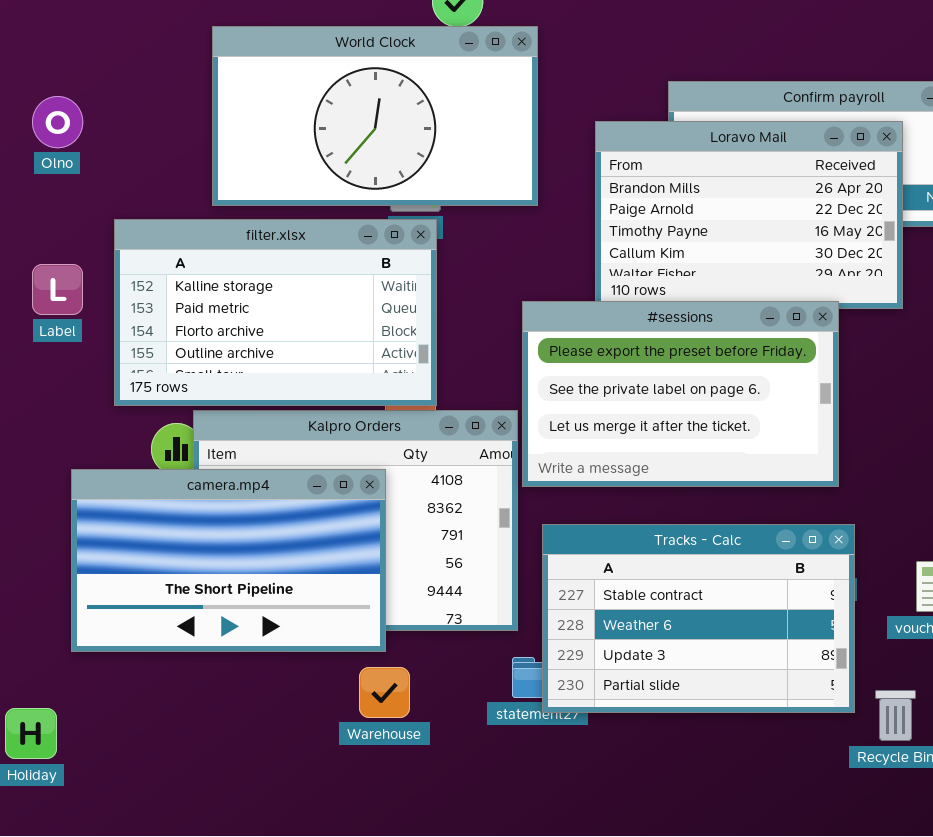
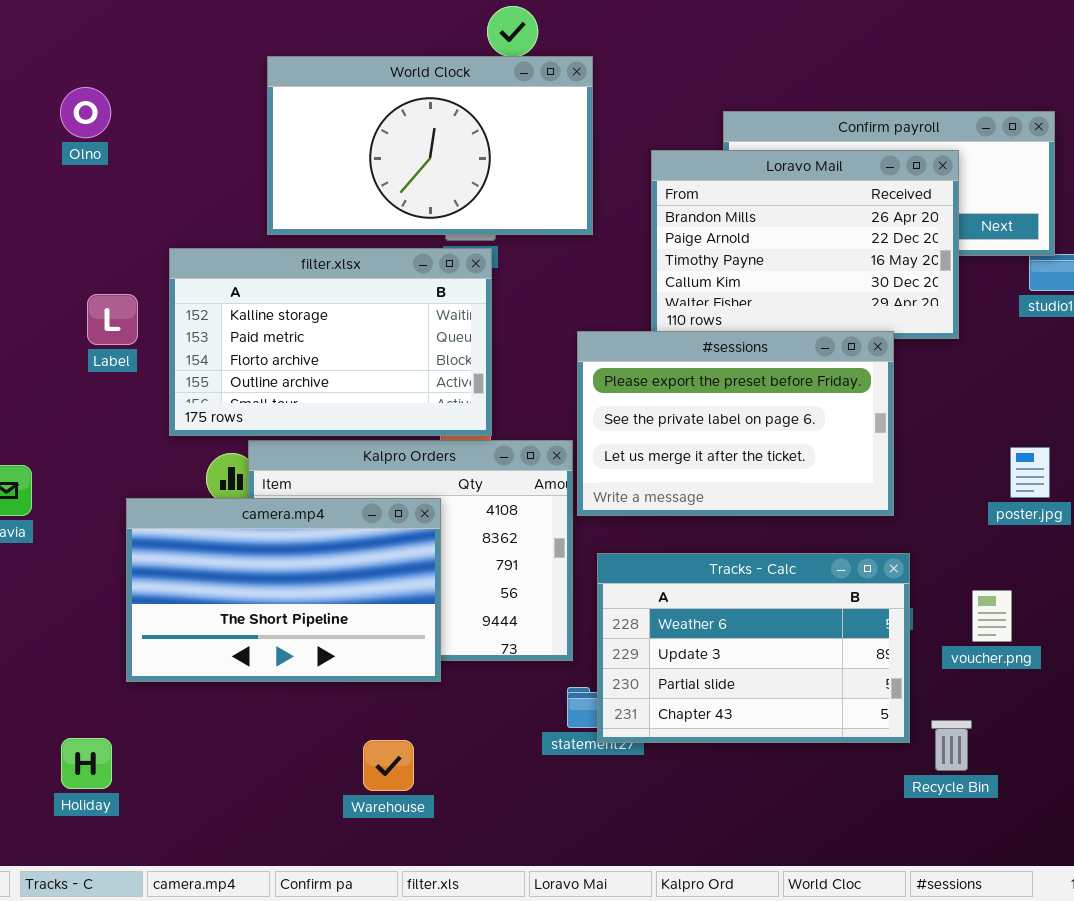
Olno: [32,96,83,148] -> [60,87,111,138], moved
Tracks - Calc: [542,524,855,713] -> [597,553,910,743], scrolled down 1 row
Warehouse: [359,667,410,718] -> [363,740,414,791], moved

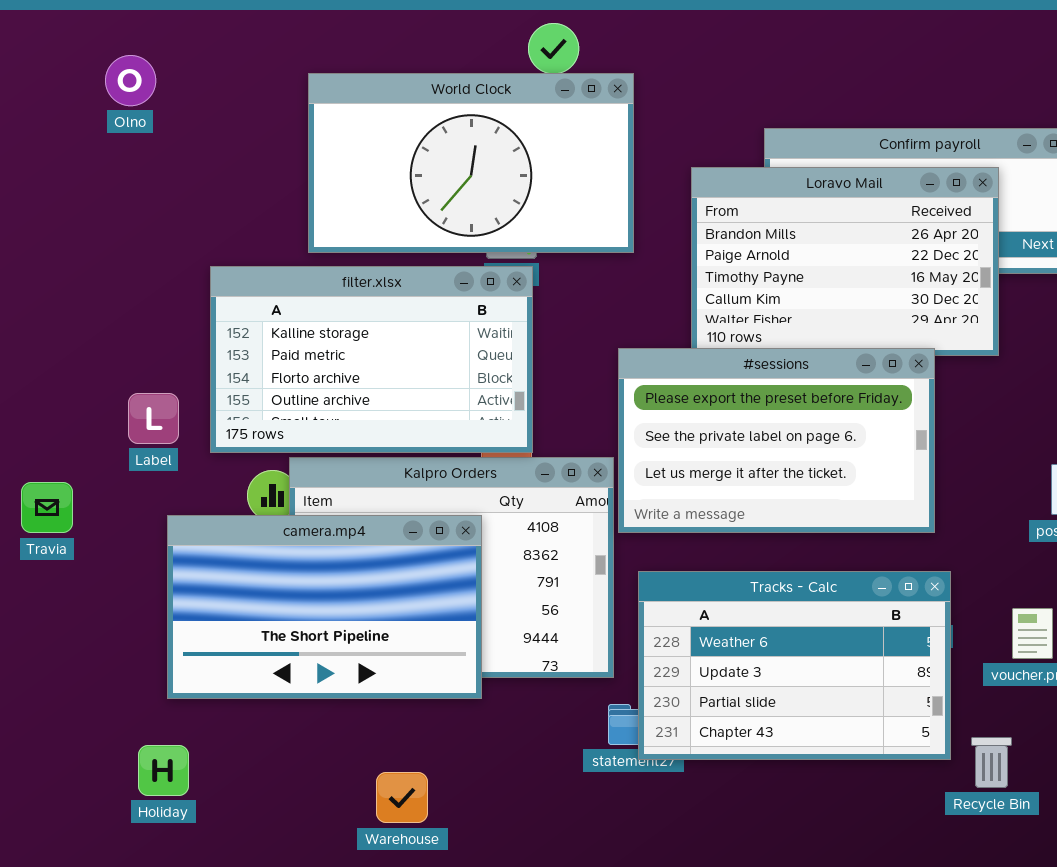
Olno: [60,87,111,138] -> [105,55,156,106], moved
Label: [87,294,138,345] -> [128,393,179,444], moved
Holiday: [61,738,112,789] -> [138,745,189,796], moved
Warehouse: [363,740,414,791] -> [376,772,428,823], moved

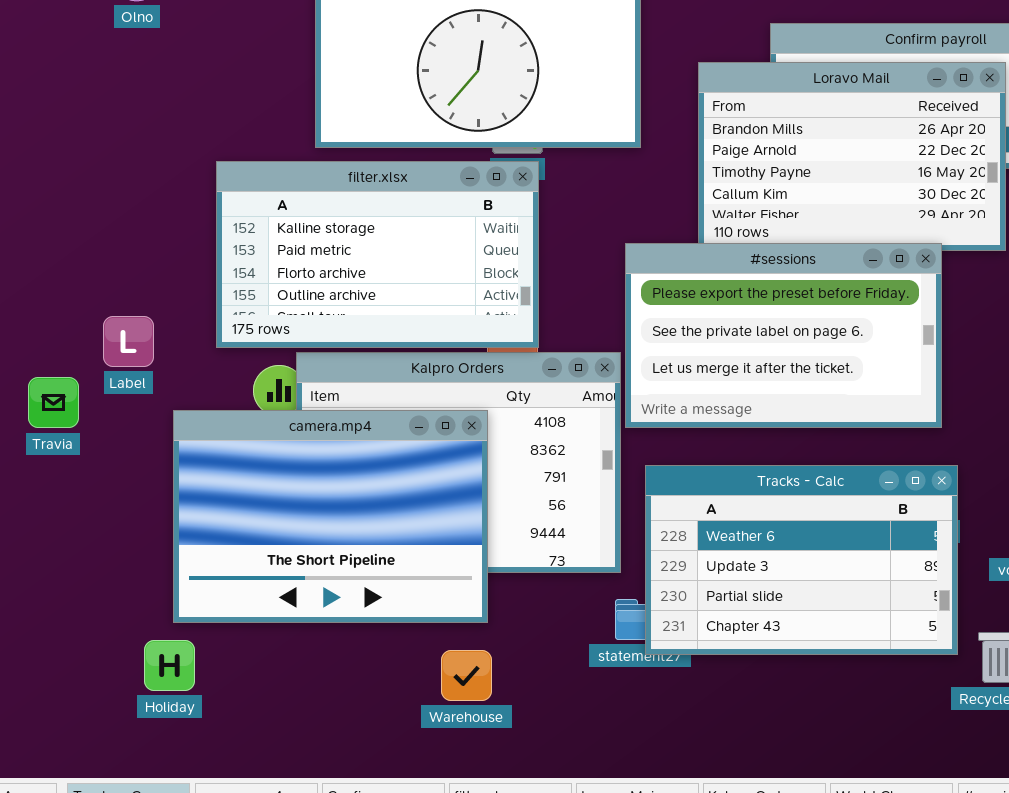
Label: [128,393,179,444] -> [103,316,154,367], moved
camera.mp4: [167,515,482,699] -> [173,410,488,623], resized
Warehouse: [376,772,428,823] -> [441,650,492,701], moved

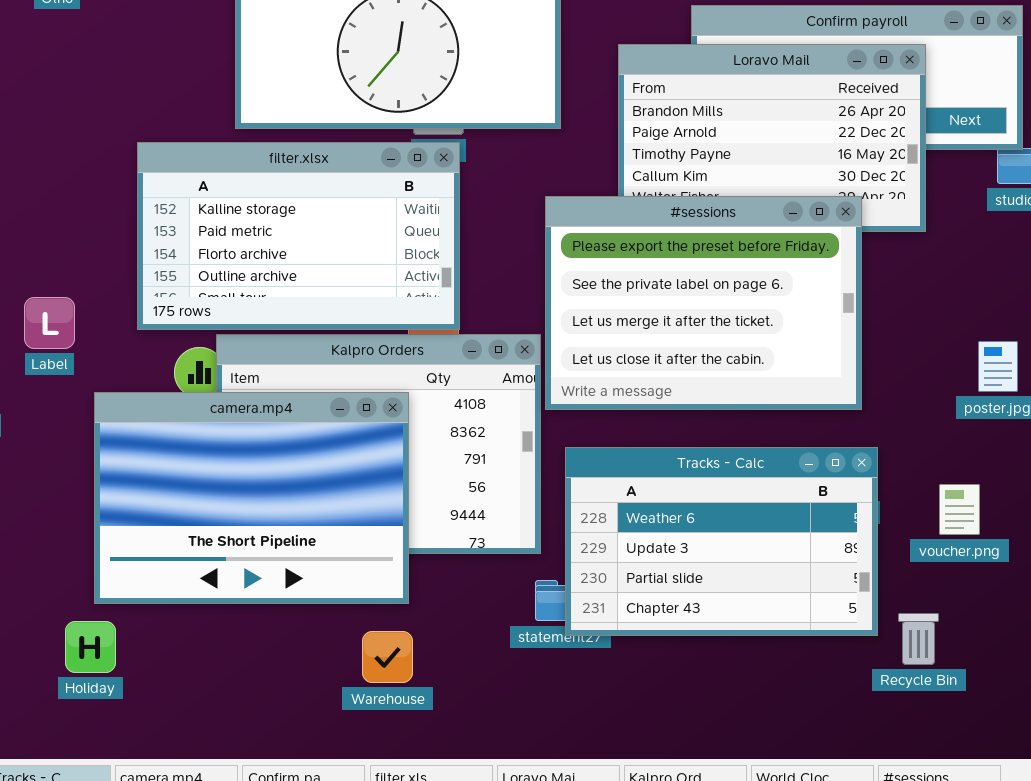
#sessions: [625,243,942,428] -> [545,196,862,410], resized

